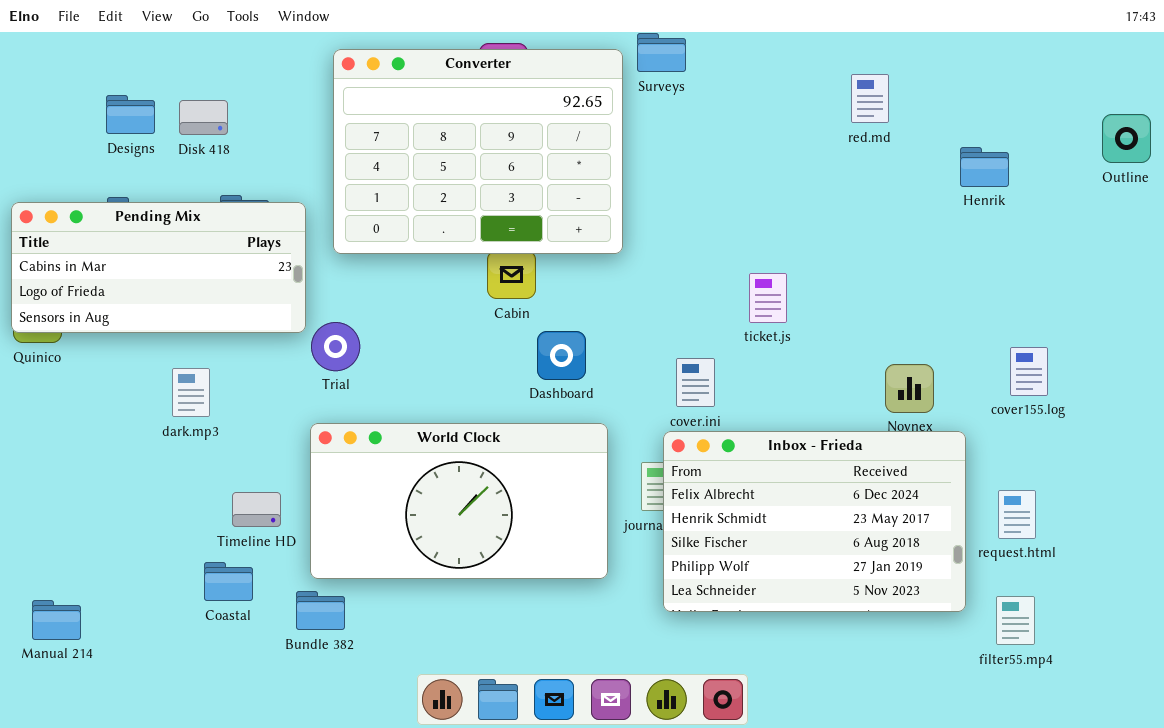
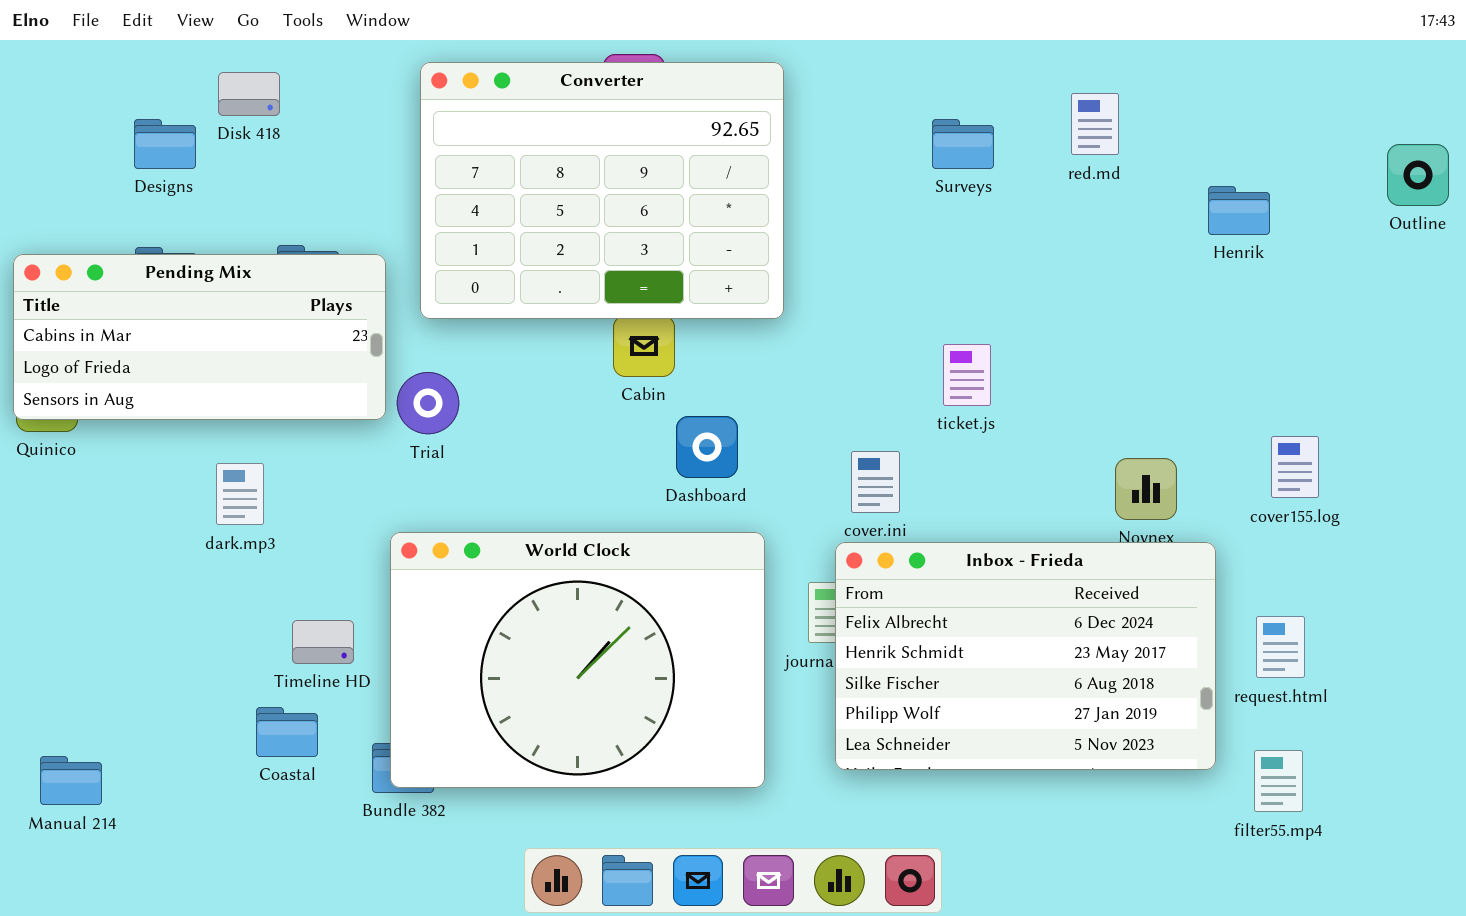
Surveys: [637,33,686,72] -> [932,119,994,169], moved
Disk 418: [179,100,228,135] -> [218,72,280,116], moved
Trial: [311,322,360,371] -> [397,372,459,434], moved
World Clock: [310,423,608,579] -> [390,532,765,788], resized

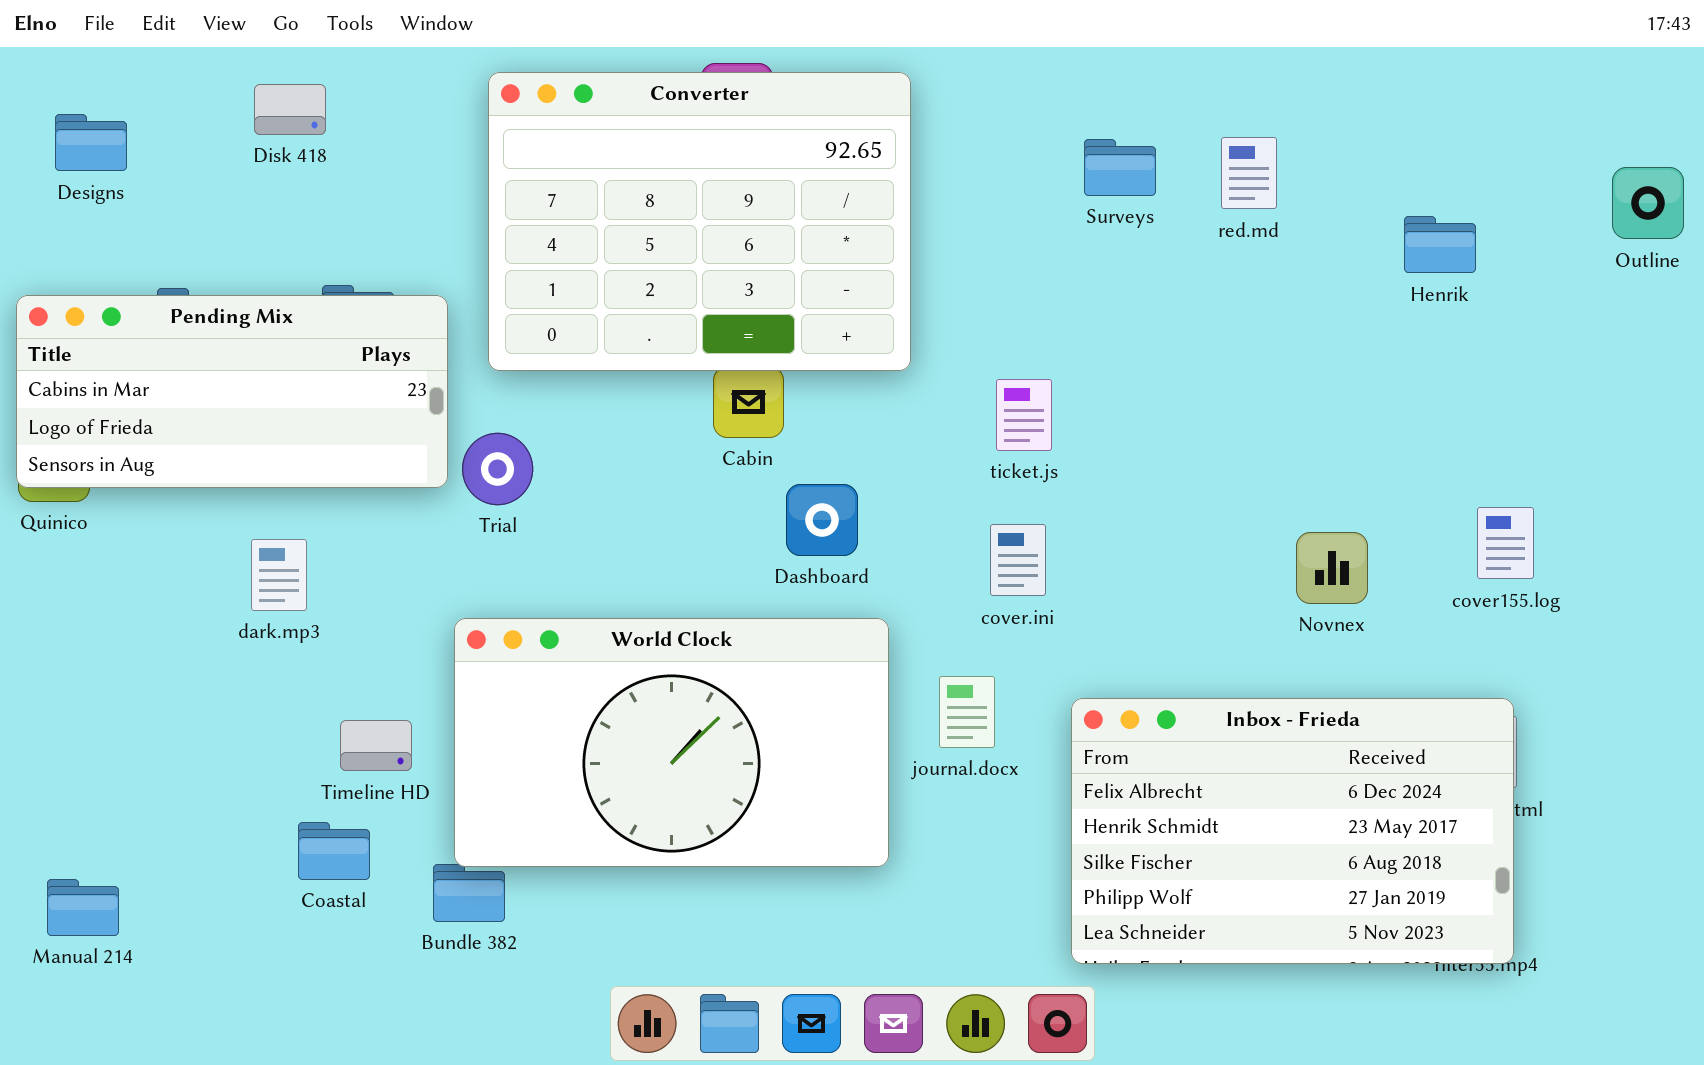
red.md: [1071,93,1119,155] -> [1221,137,1277,209], moved
Designs: [134,119,196,169] -> [55,114,127,171], moved
ticket.js: [943,344,991,406] -> [996,379,1052,451], moved
World Clock: [390,532,765,788] -> [454,618,889,867], resized
Inbox - Frieda: [835,542,1216,770] -> [1071,698,1514,964], moved

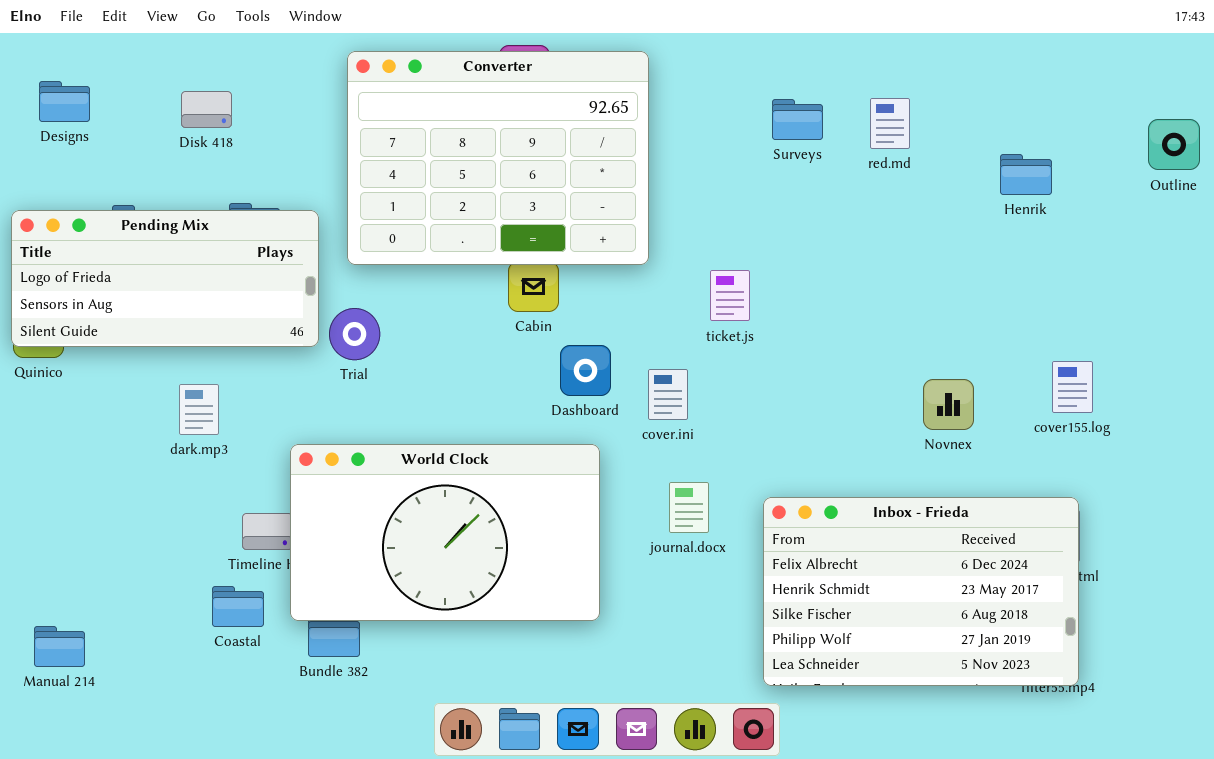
Disk 418: [254,84,326,135] -> [181,91,232,128], moved
Pending Mix: [16,295,448,488] -> [11,210,319,347], scrolled down 1 row
cover.ini: [990,524,1046,596] -> [648,369,688,420], moved
World Clock: [454,618,889,867] -> [290,444,600,621], moved

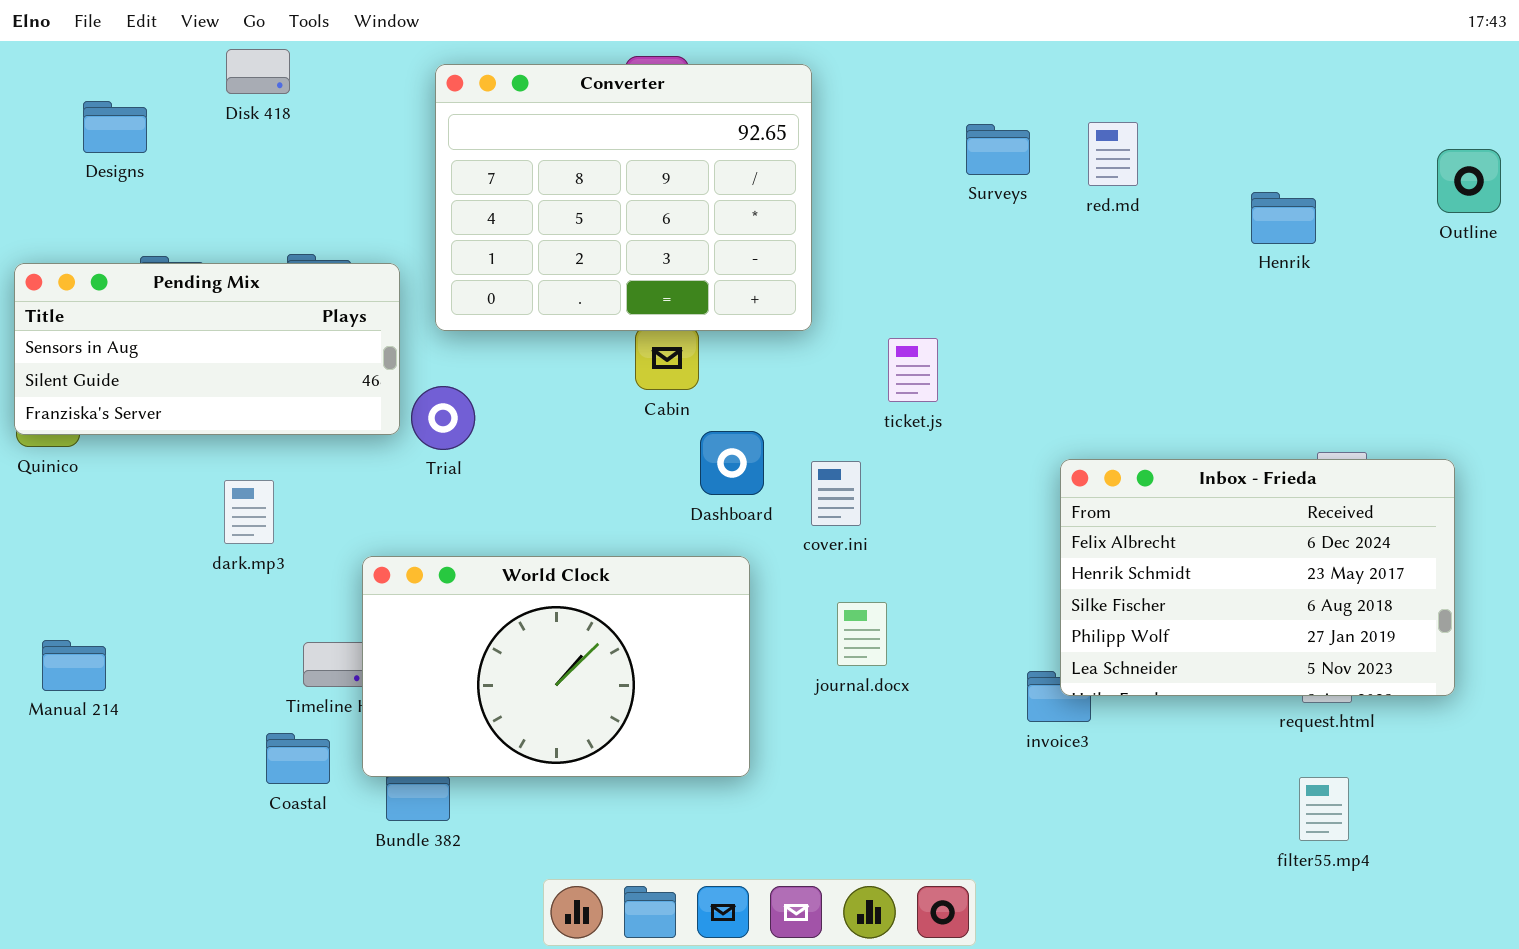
Designs: [39,81,90,122] -> [83,101,147,153], moved
Disk 418: [181,91,232,128] -> [226,49,290,94], moved
Pending Mix: [11,210,319,347] -> [14,263,400,435], scrolled down 1 row
Inbox - Frieda: [763,497,1079,686] -> [1060,459,1455,696], moved
Manual 214: [34,626,85,667] -> [42,640,106,691], moved

